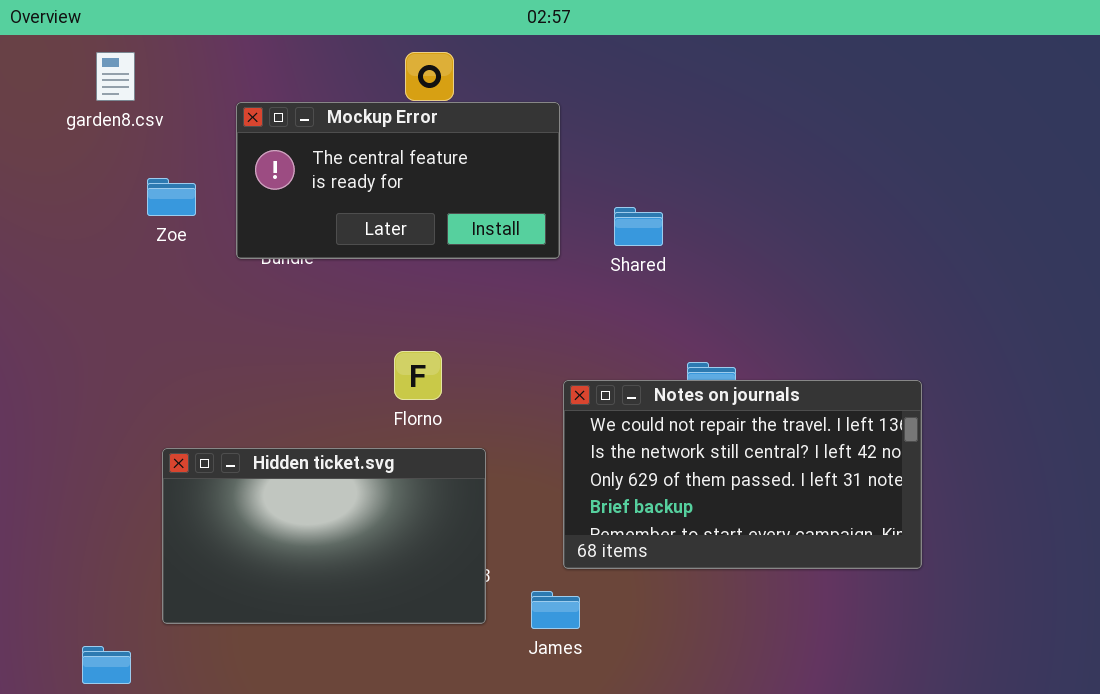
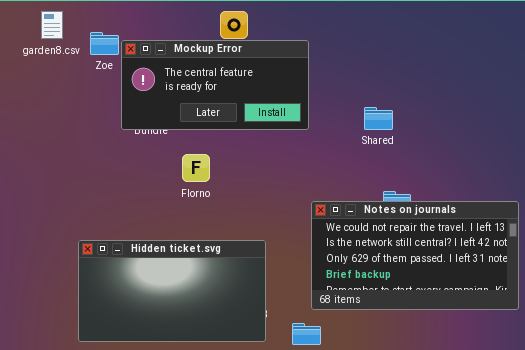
Zoe: [147,178,196,216] -> [90,32,119,55], moved
Shared: [614,207,663,246] -> [364,107,393,130], moved
Florno: [394,351,442,400] -> [182,154,210,182], moved

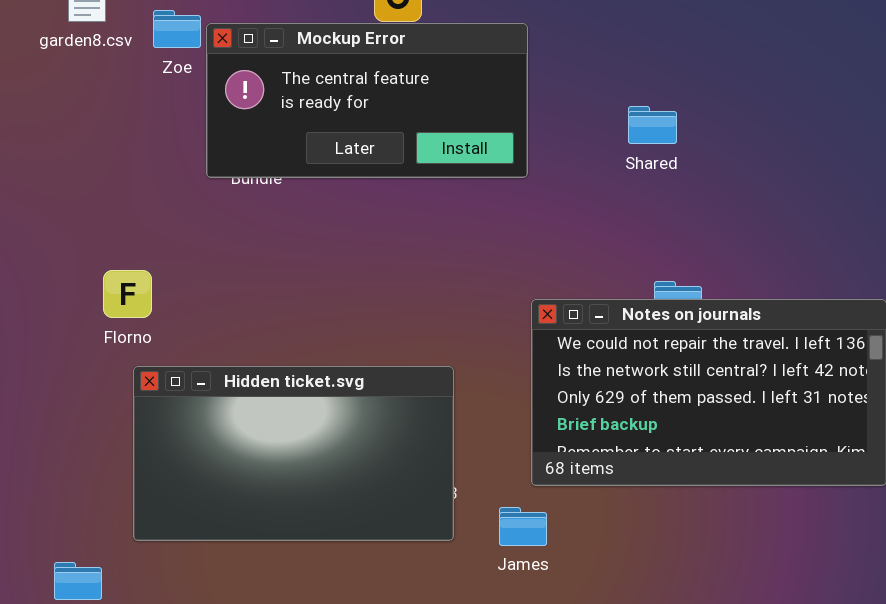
Shared: [364,107,393,130] -> [628,106,677,144], moved
Florno: [182,154,210,182] -> [103,270,152,318], moved

